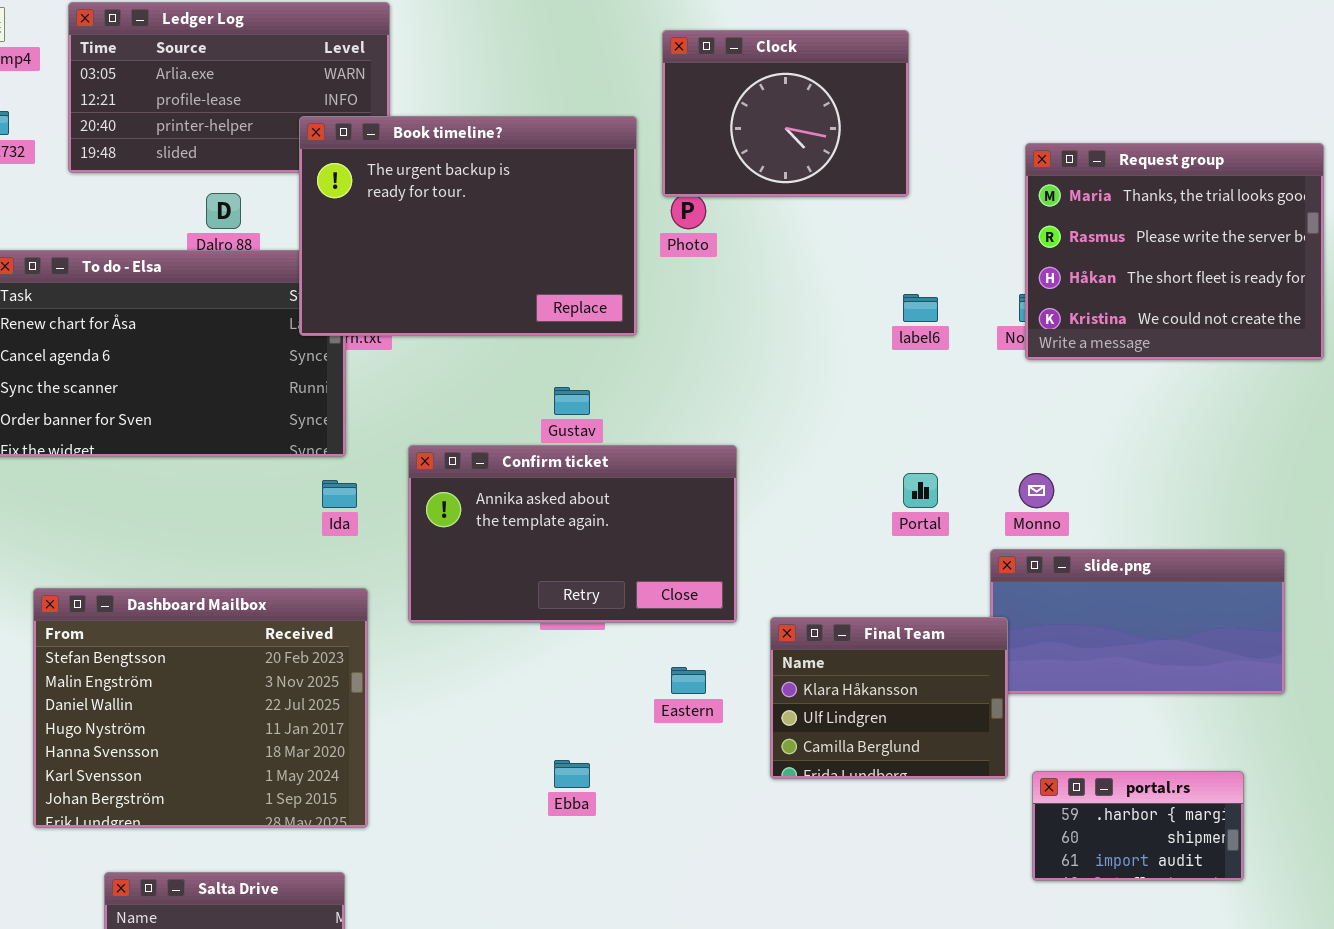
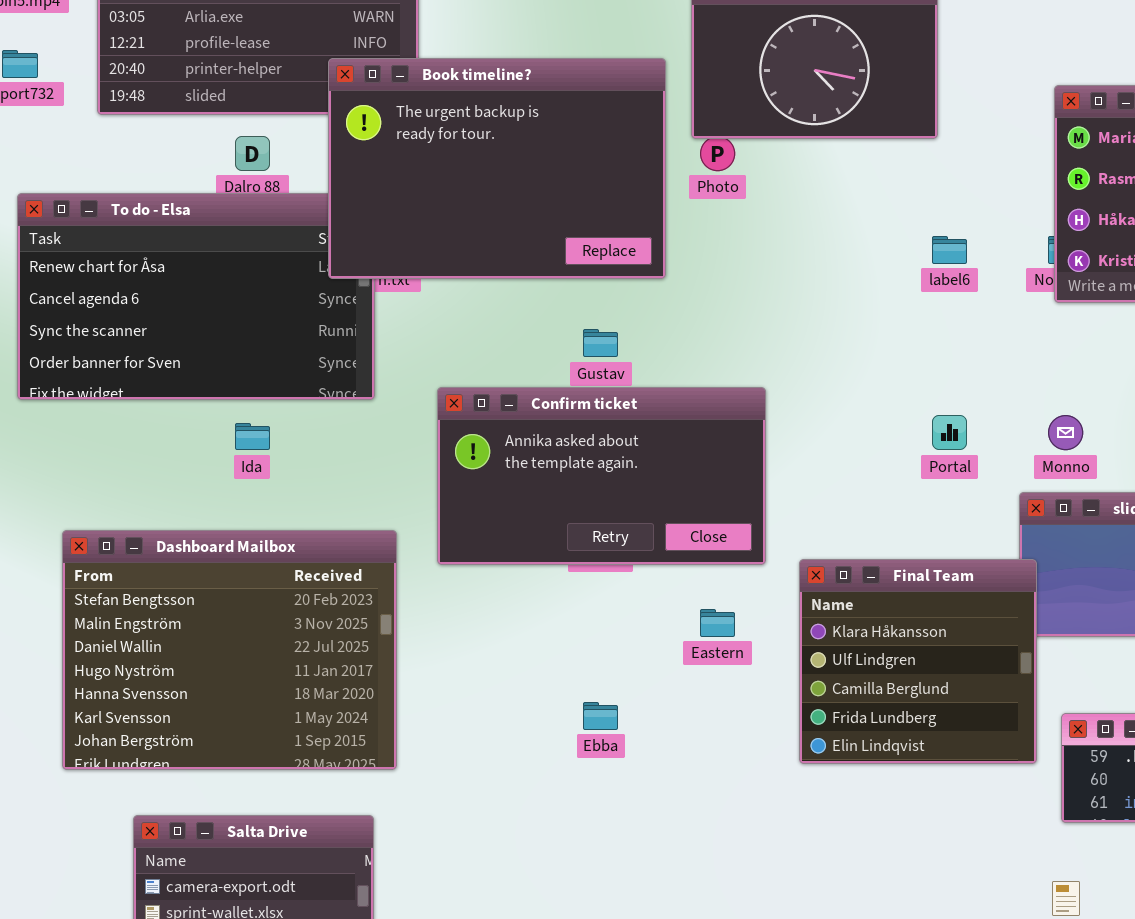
Ida: [322,480,357,508] -> [235,423,270,450], moved
Final Team: [770,617,1008,779] -> [799,559,1037,764], resized

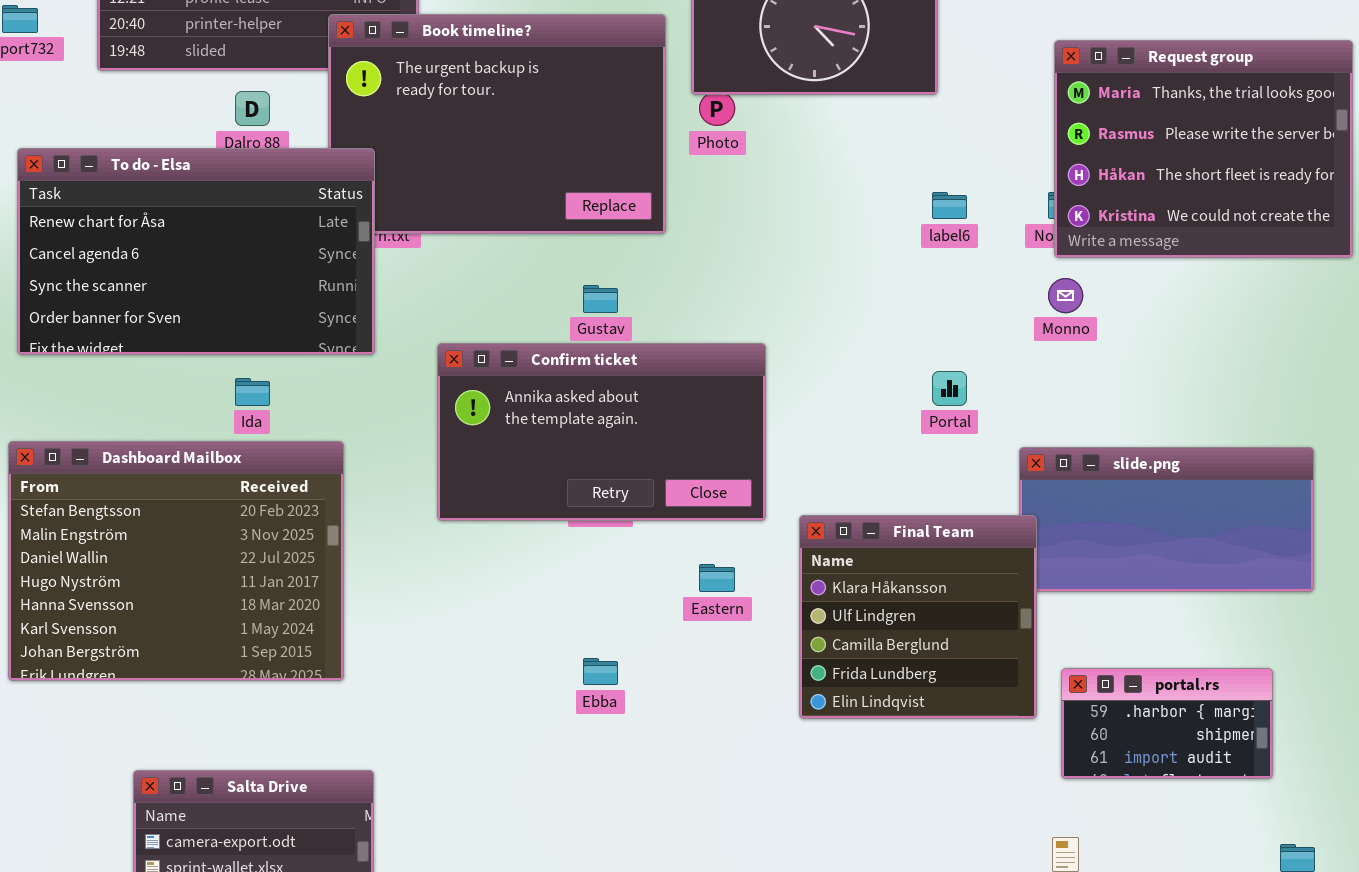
To do - Elsa: [17,193,375,400] -> [17,148,375,355], raised
Monno: [1048,415,1083,450] -> [1048,278,1083,313], moved
Dashboard Mailbox: [62,530,397,770] -> [8,441,344,681], moved

